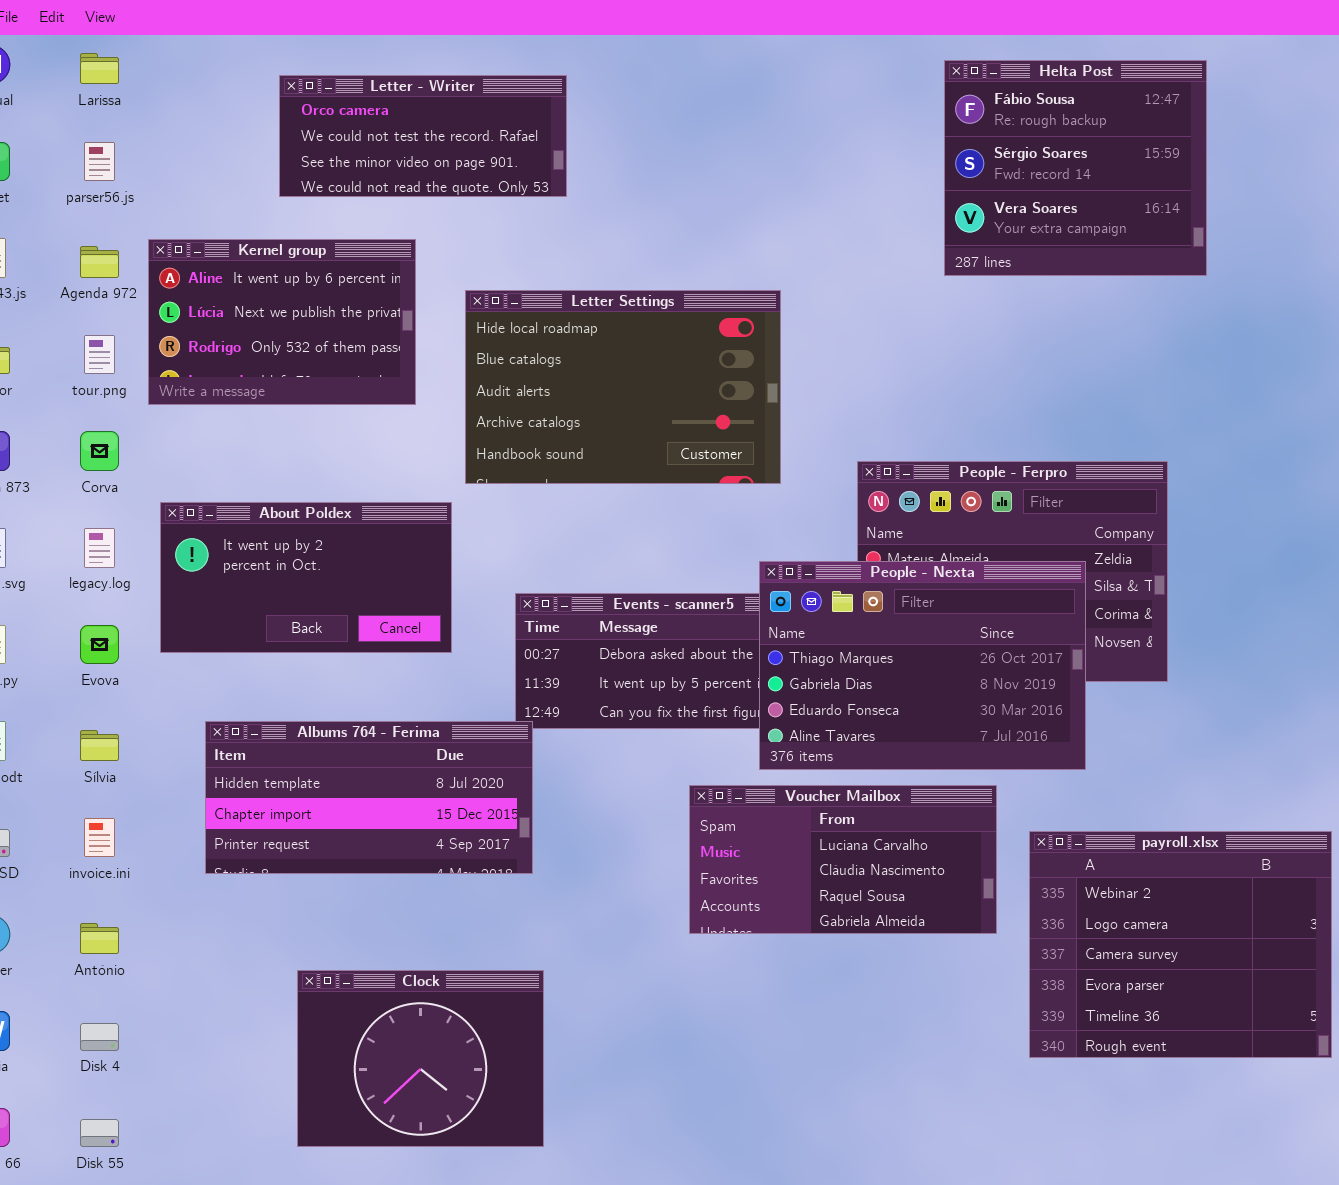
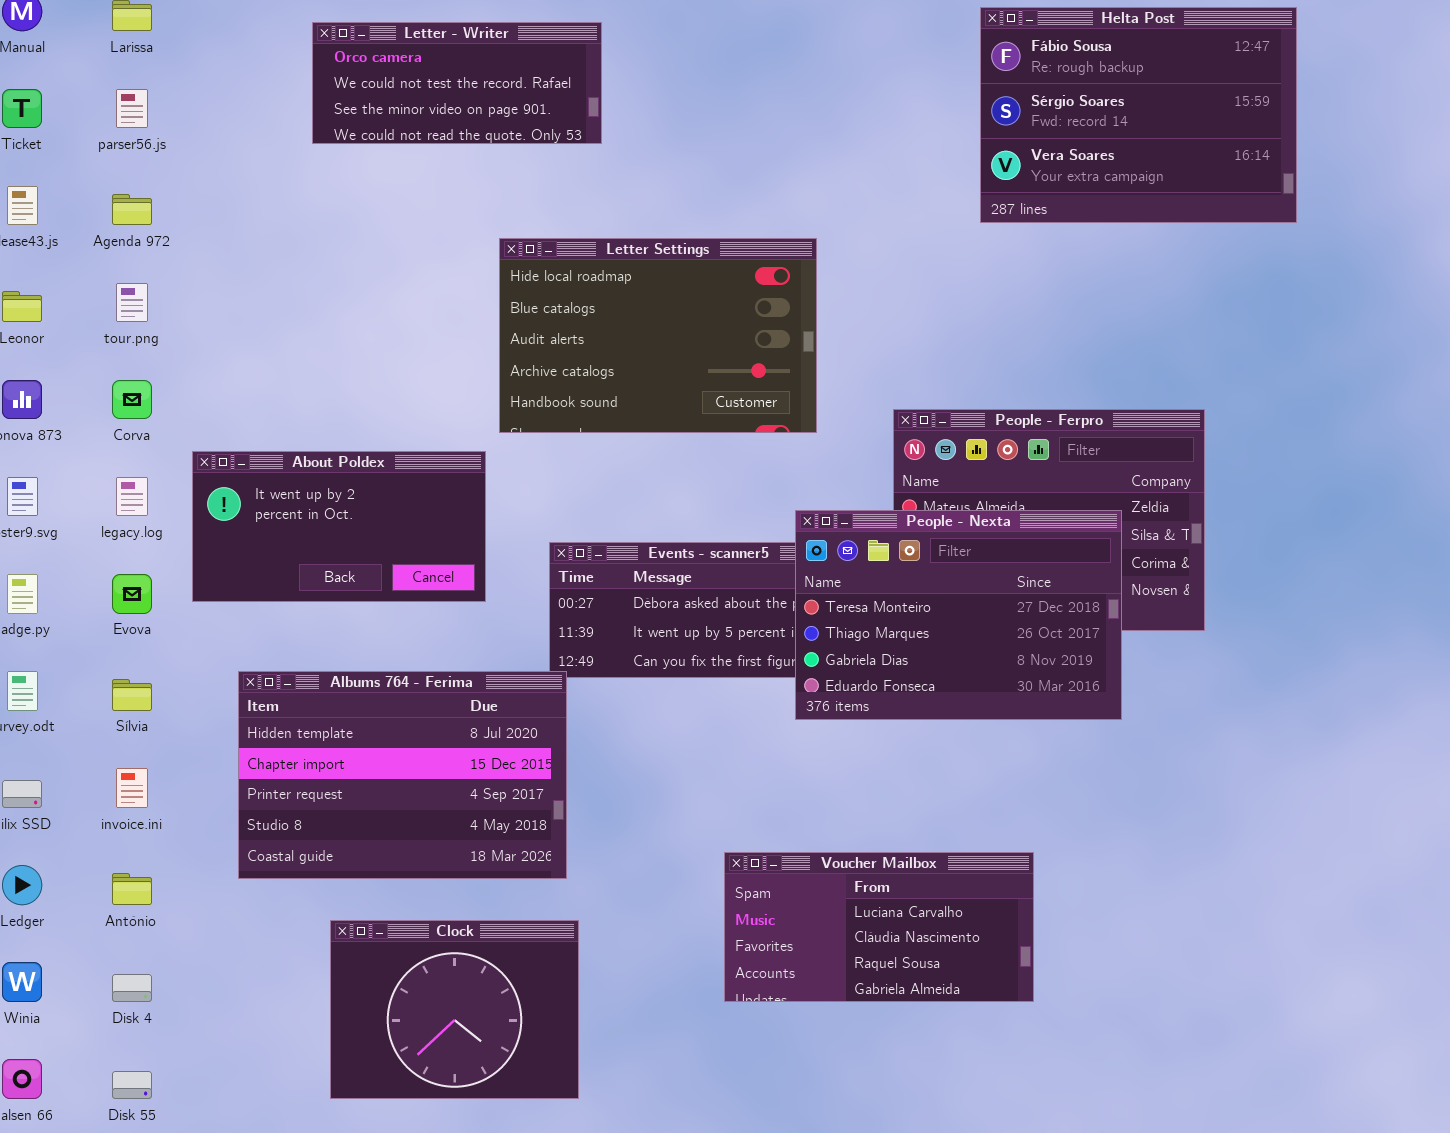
Helta Post: [944,60,1207,276] -> [980,7,1297,223], resized
Kernel group: [148,239,416,405] -> none, closed
People - Nexta: [759,561,1086,770] -> [795,510,1122,720], scrolled up 1 row
Albums 764 - Ferima: [205,721,533,874] -> [238,671,567,879], resized
Voucher Mailbox: [689,785,997,934] -> [724,852,1034,1002], moved
payroll.xlsx: [1029,831,1332,1058] -> none, closed

